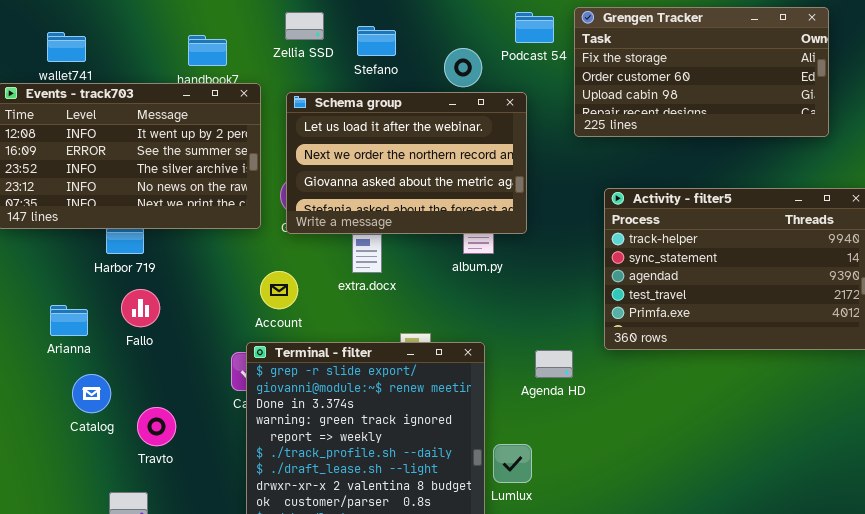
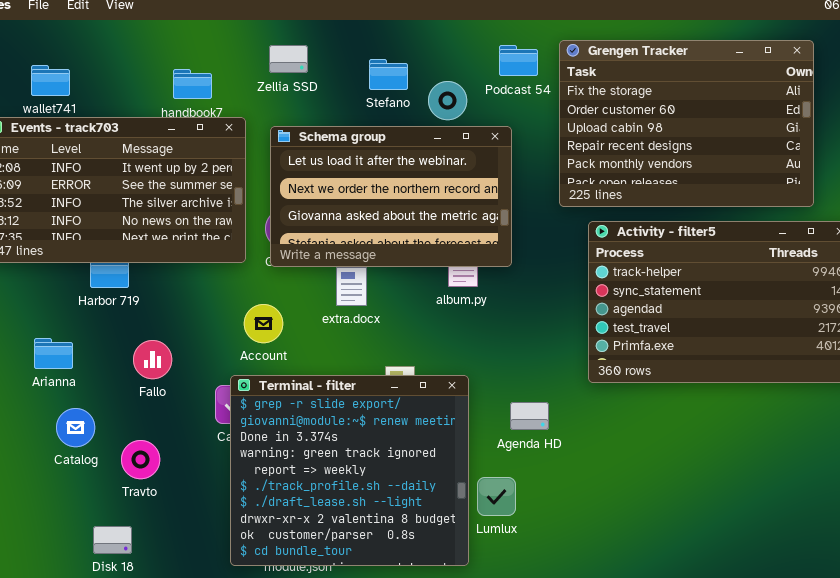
Grengen Tracker: [574,7,829,137] -> [559,40,814,207], resized
Stefano: [357,26,396,56] -> [369,59,408,90], moved
Fallo: [121,289,160,327] -> [133,340,172,379], moved
Agenda HD: [535,350,573,378] -> [510,402,549,430], moved

